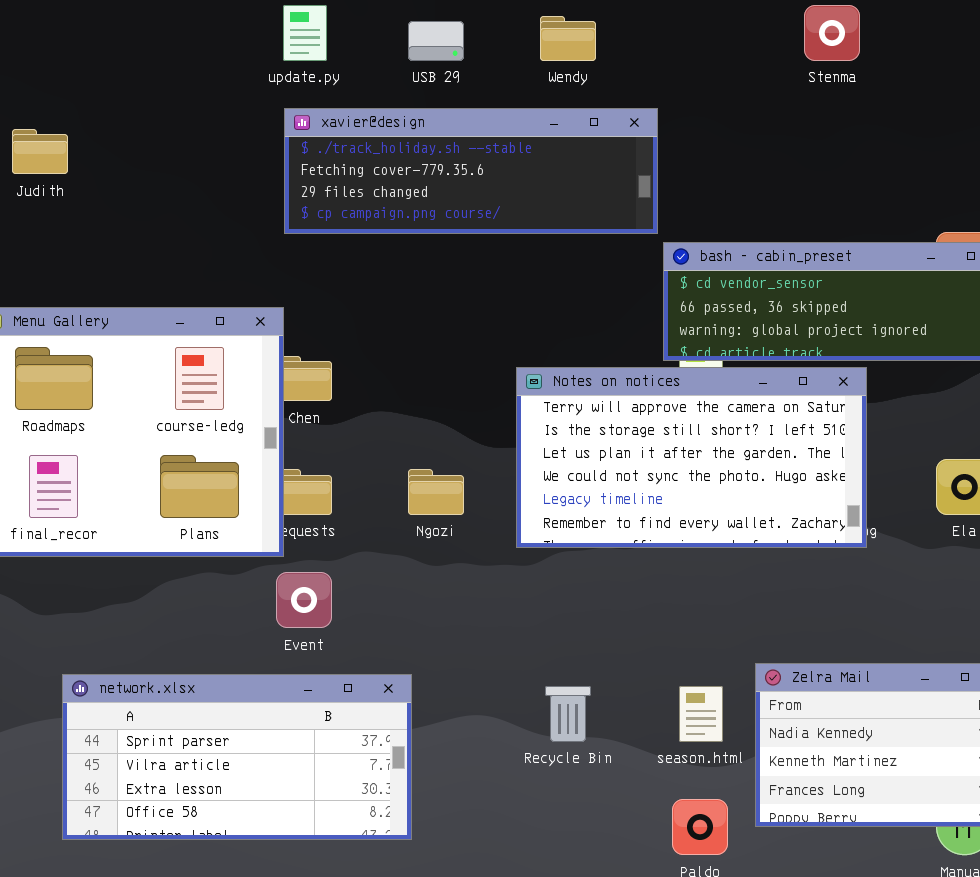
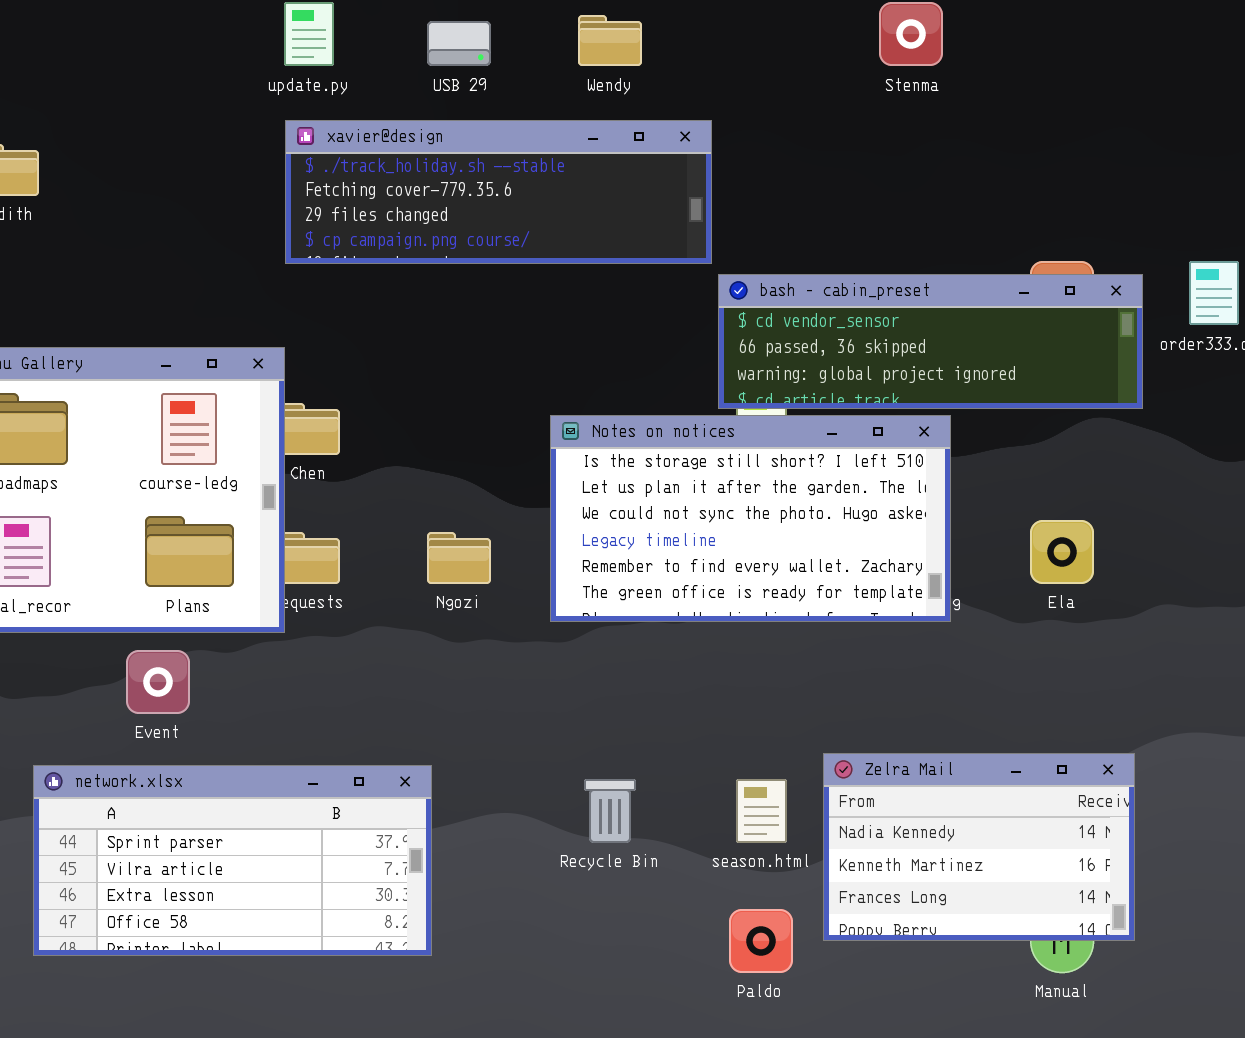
Notes on notices: [516,367,867,548] -> [550,415,951,622], scrolled down 1 row
Event: [276,572,332,628] -> [126,650,190,714], moved

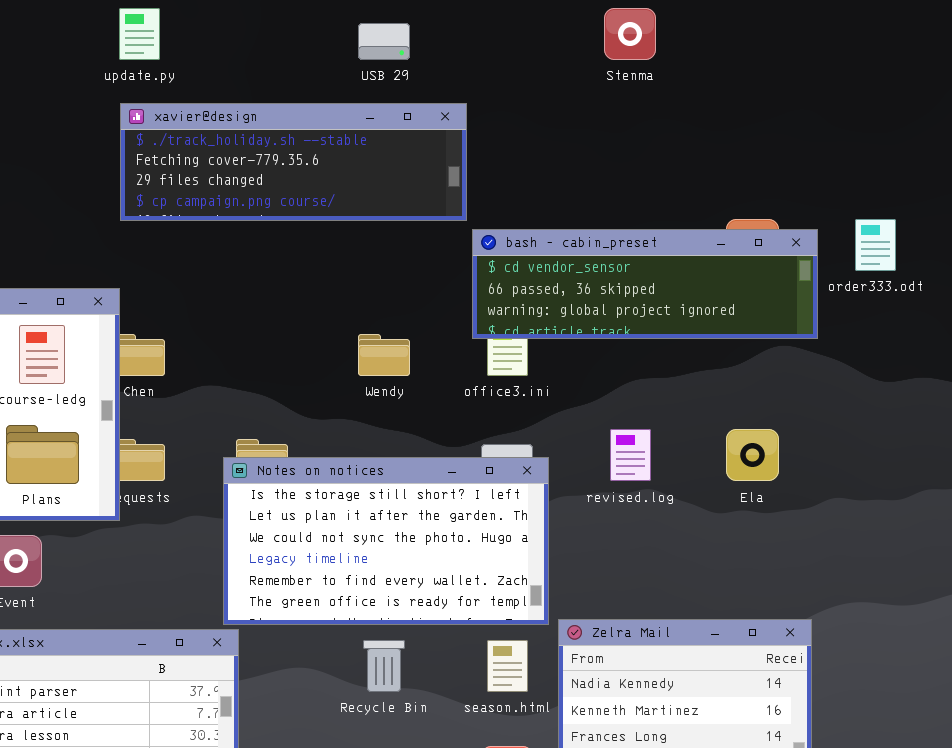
Wendy: [578,15,642,66] -> [358,334,410,376], moved
USB 29: [427,21,491,66] -> [358,23,410,60], moved
Notes on notices: [550,415,951,622] -> [223,457,549,625], moved

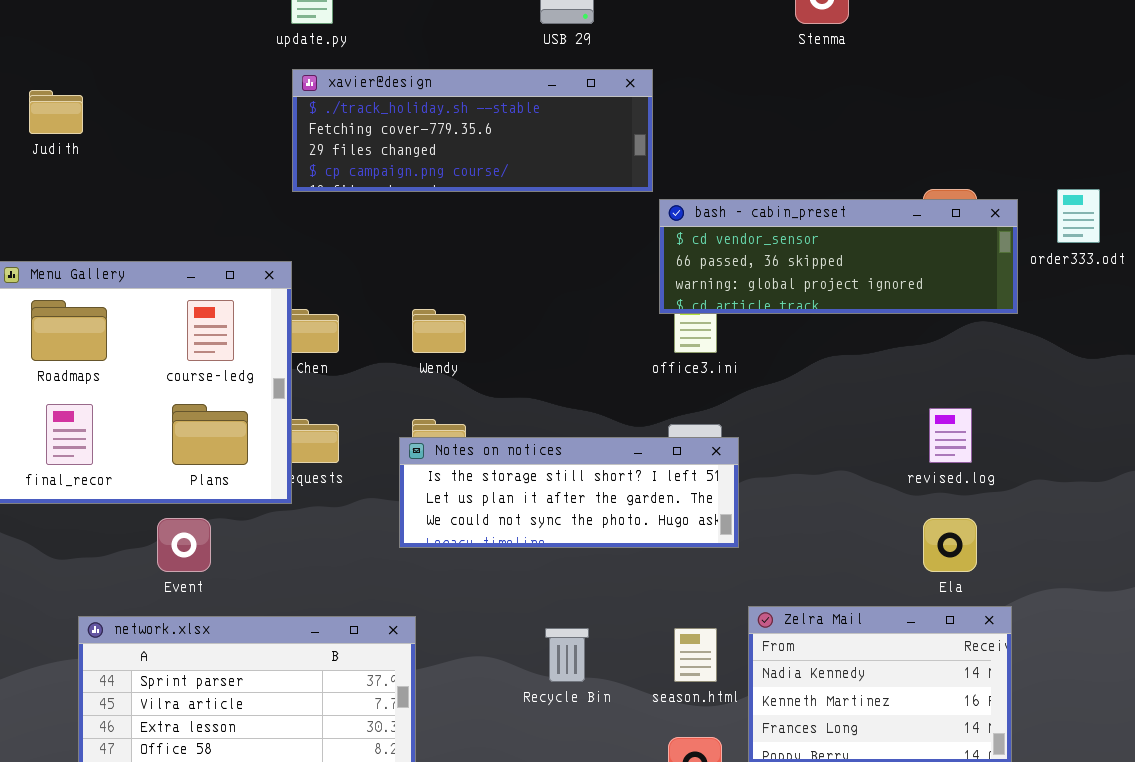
Wendy: [358,334,410,376] -> [412,309,466,353], moved
revised.log: [610,429,651,481] -> [929,408,972,463], moved
Ela: [726,429,779,481] -> [923,518,977,572], moved
Notes on notices: [223,457,549,625] -> [399,437,739,548], resized

